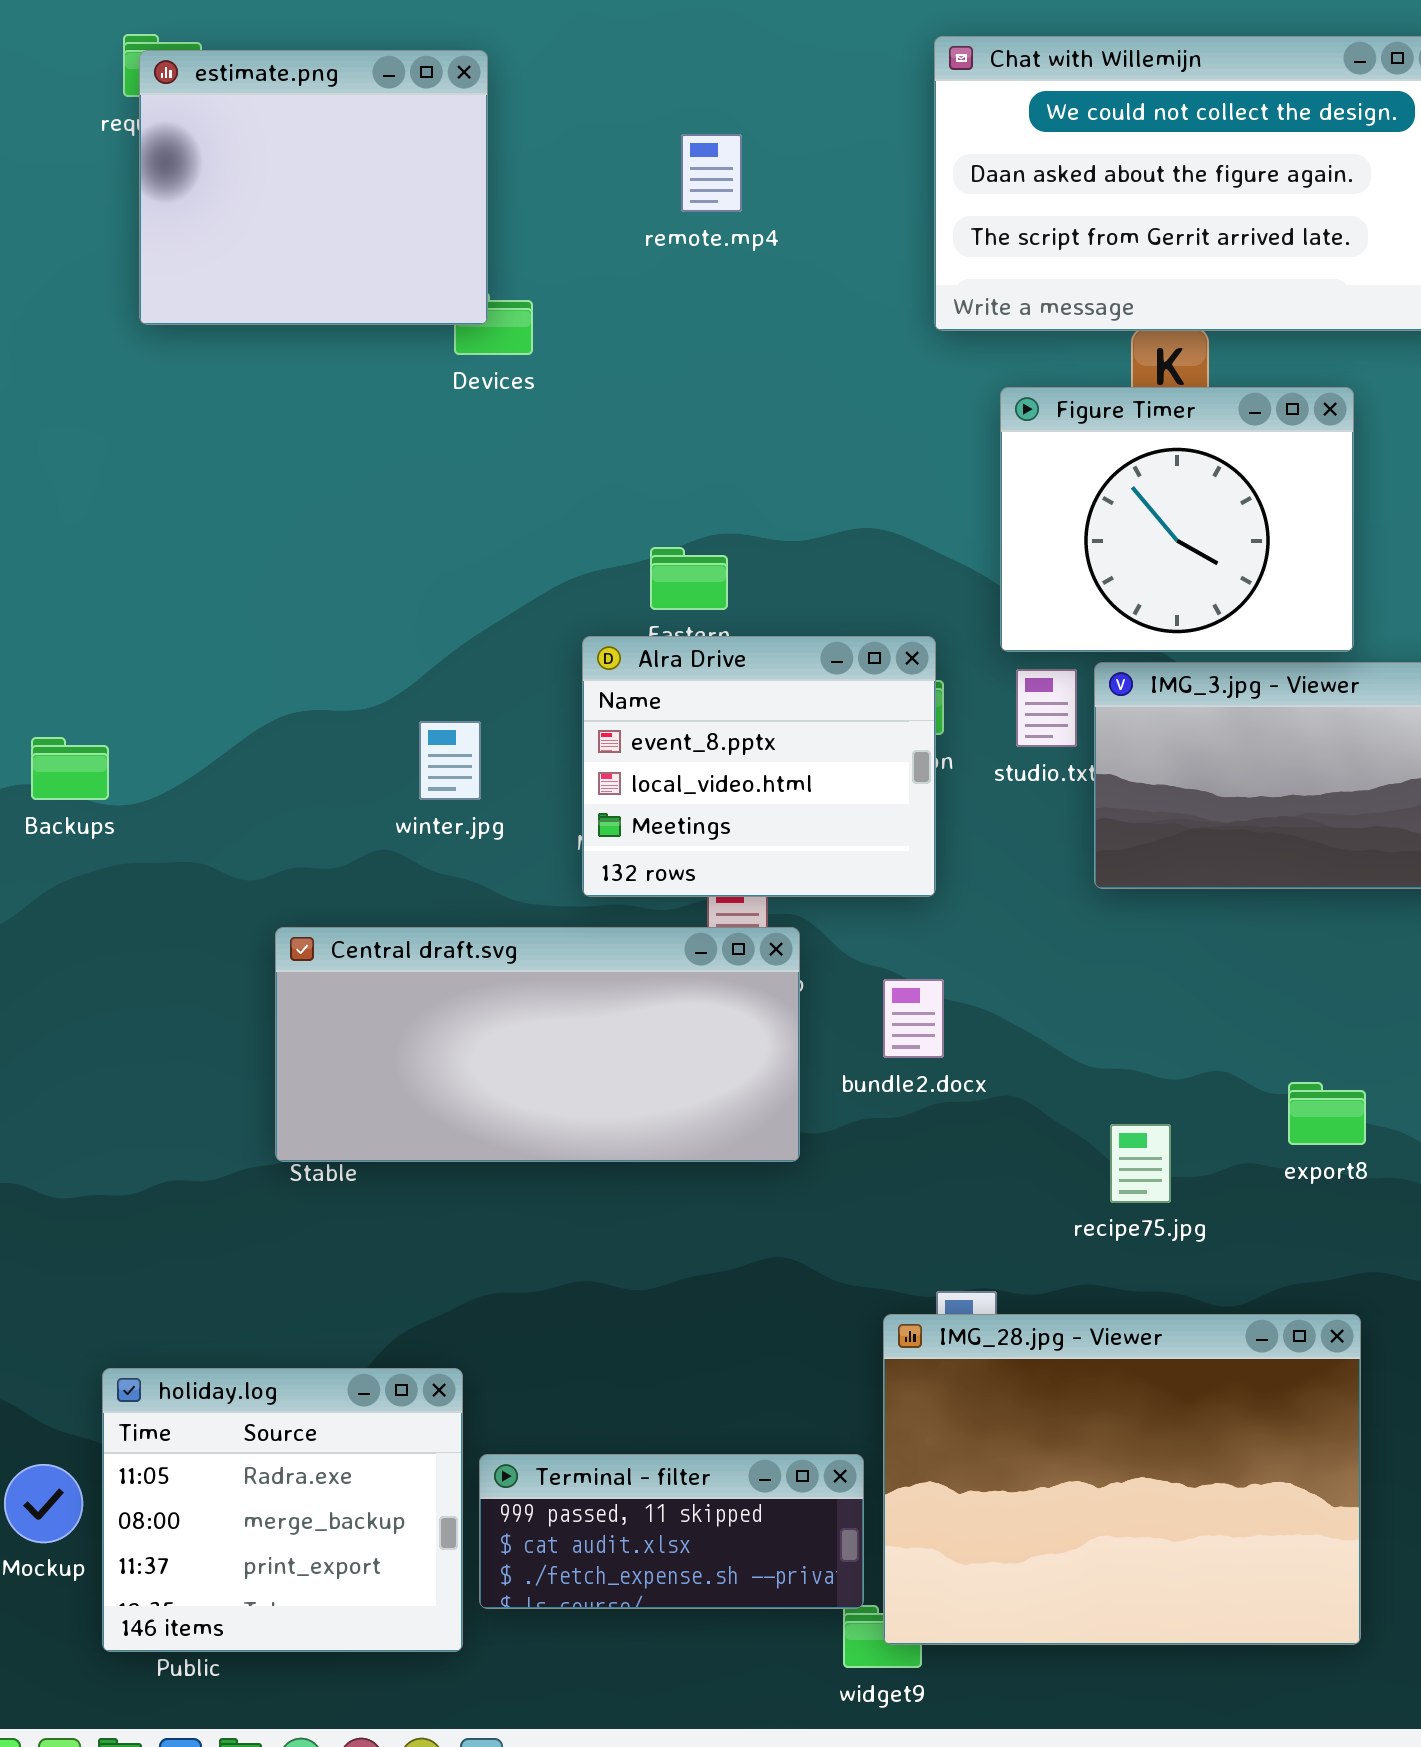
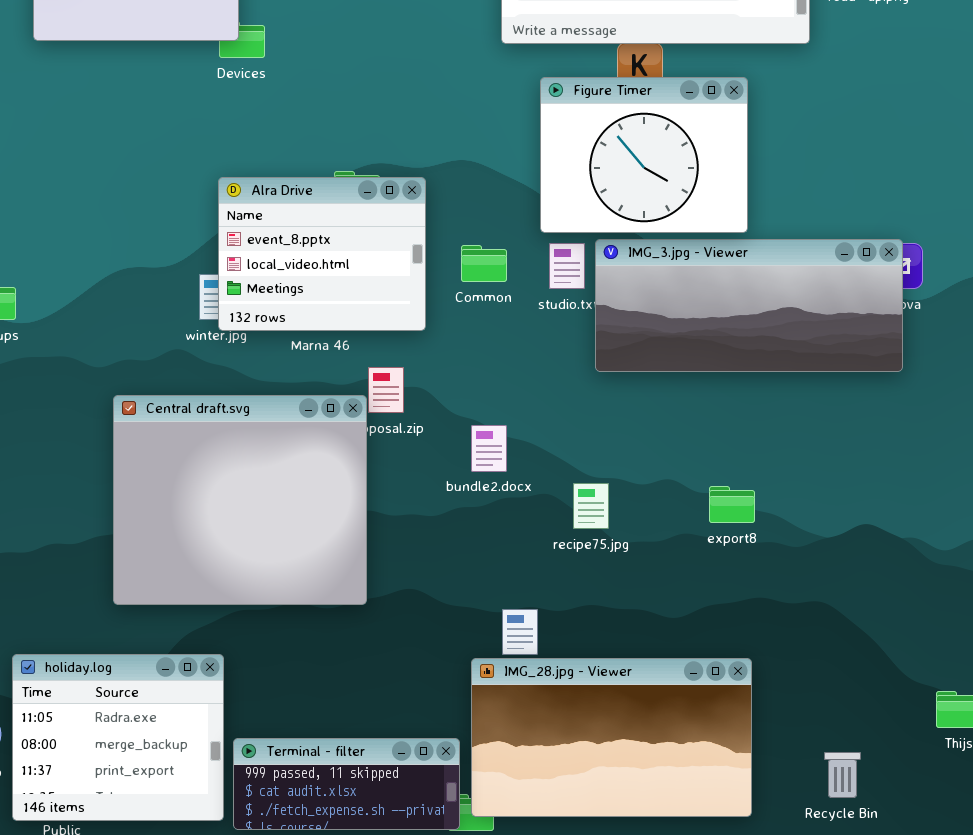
Alra Drive: [582,636,936,897] -> [218,177,426,331], moved
Central draft.svg: [275,927,800,1162] -> [113,395,367,605], resized
recipe75.jpg: [1110,1124,1171,1203] -> [573,483,609,529], moved
IMG_28.jpg - Viewer: [883,1314,1361,1645] -> [471,658,752,817], resized
Terminal - filter: [479,1454,864,1609] -> [233,738,460,830], moved

